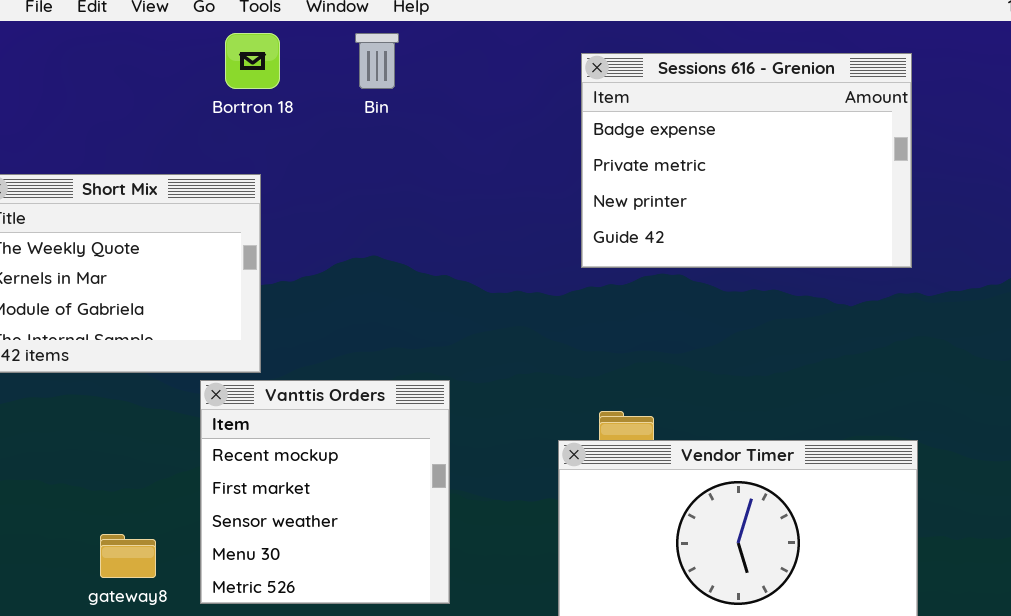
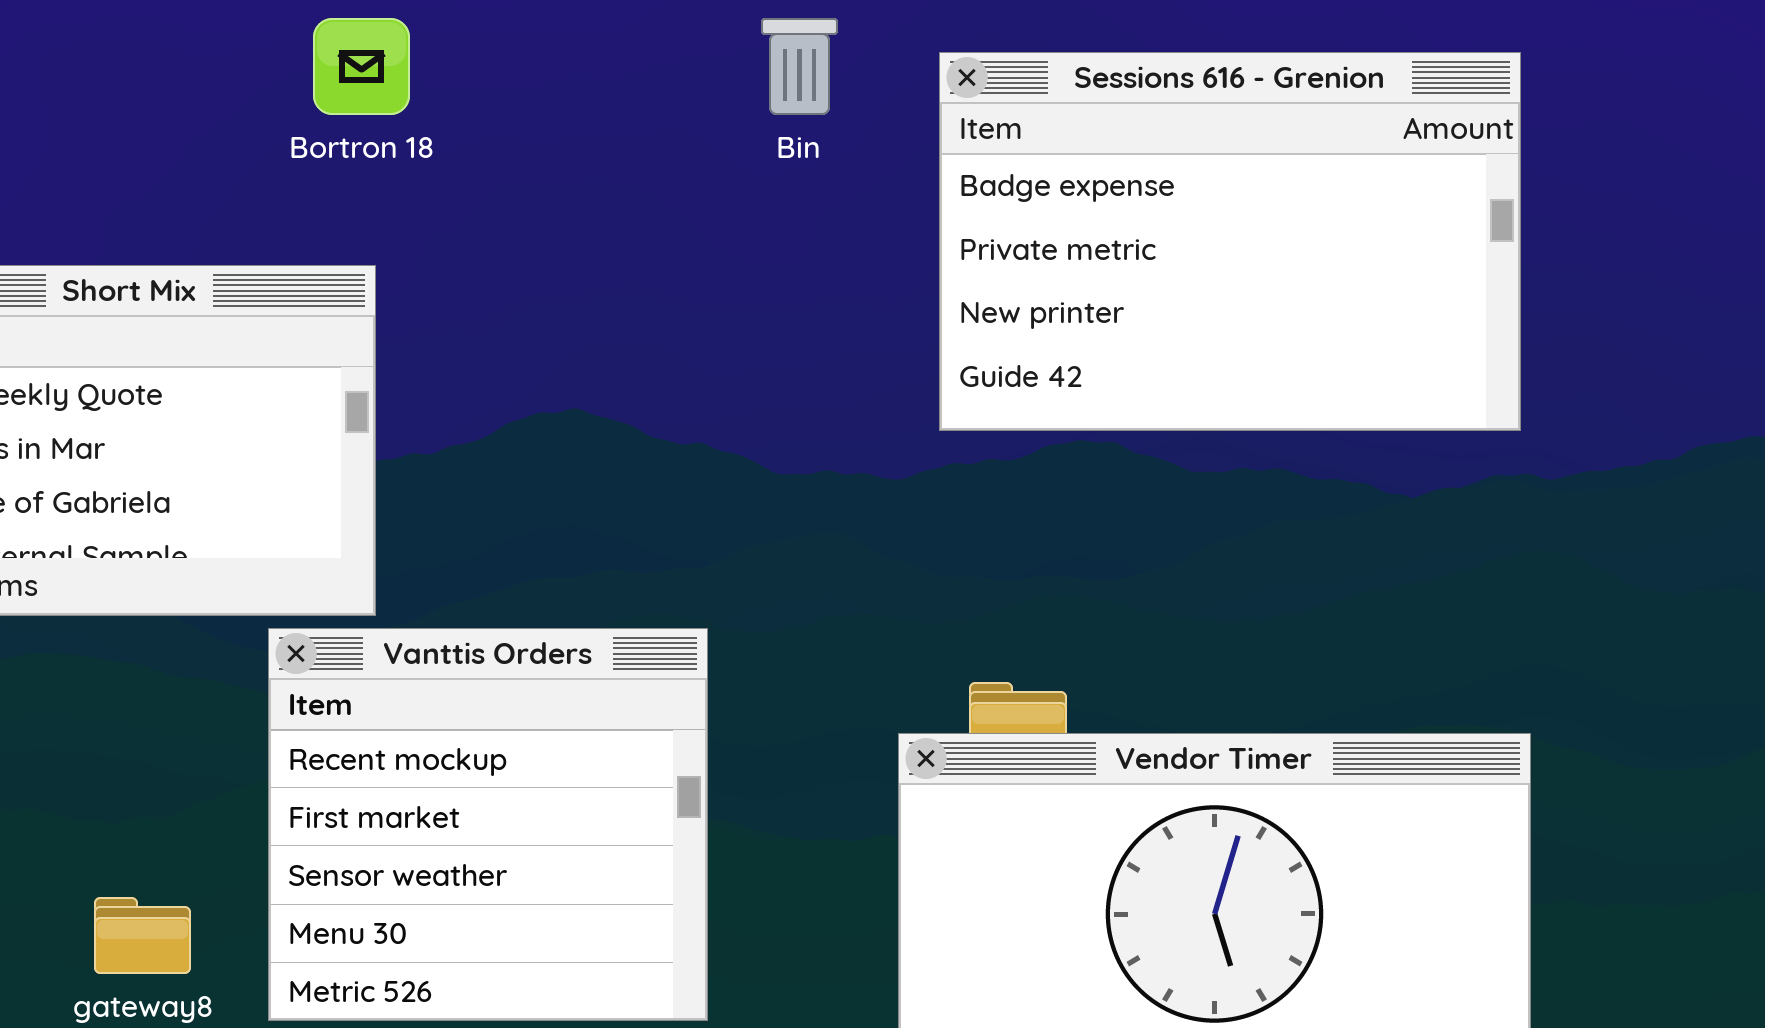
Bin: [355,33,399,89] -> [761,18,838,115], moved

